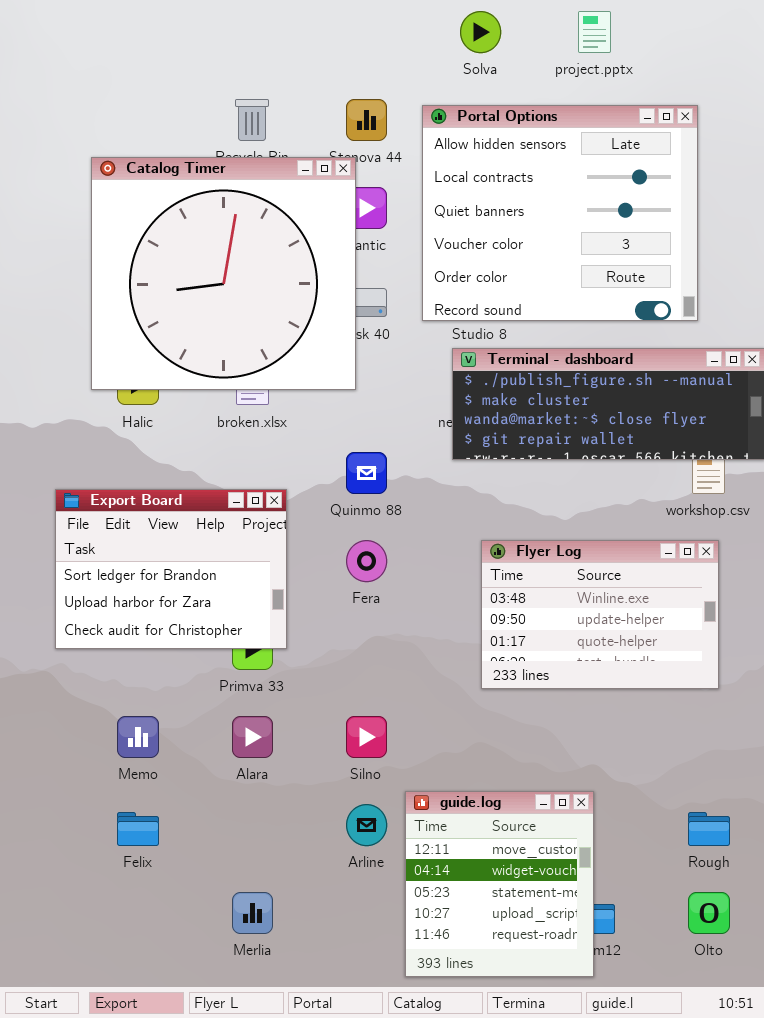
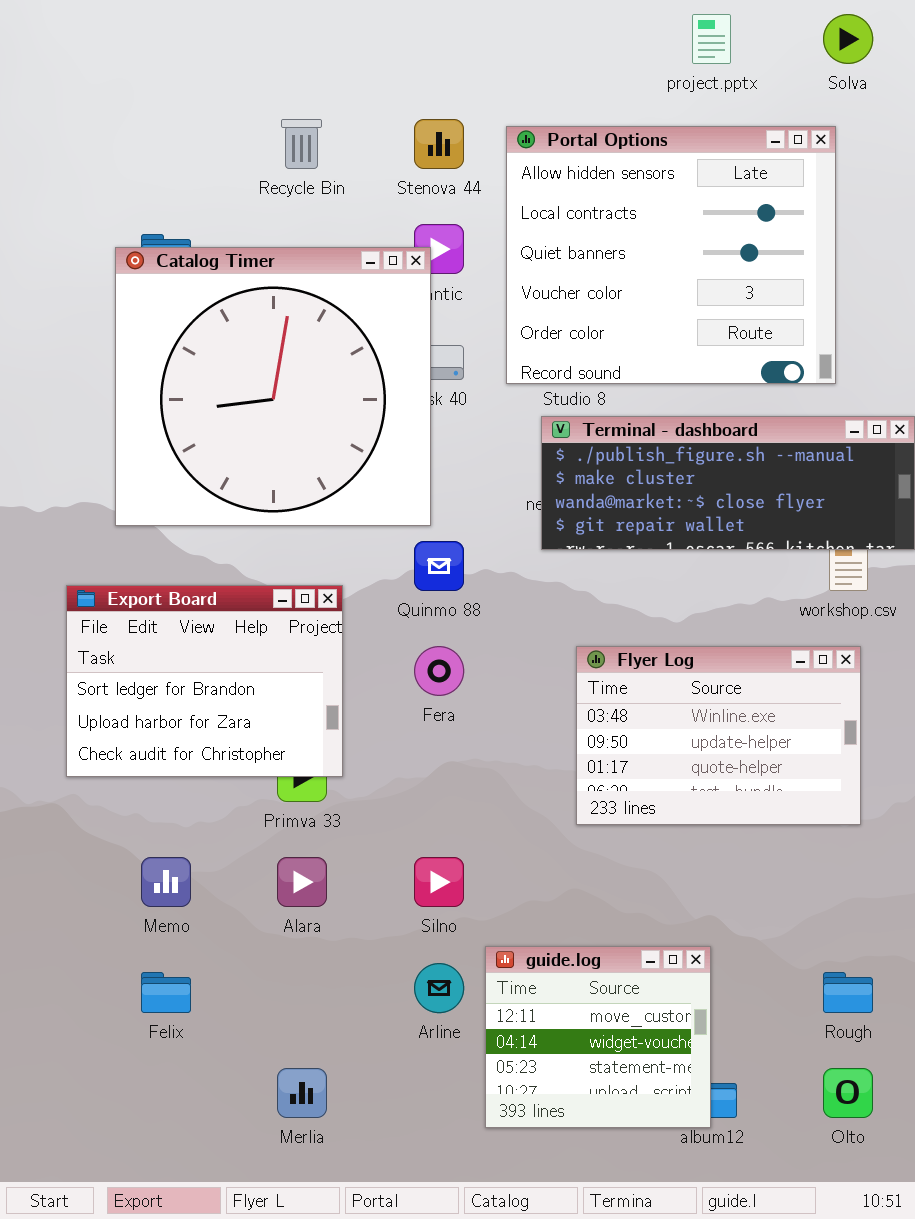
Solva: [460,11,501,53] -> [823,14,873,64], moved
Catalog Timer: [91,157,356,390] -> [115,247,431,526], moved
guide.log: [405,791,594,977] -> [485,946,711,1128], resized

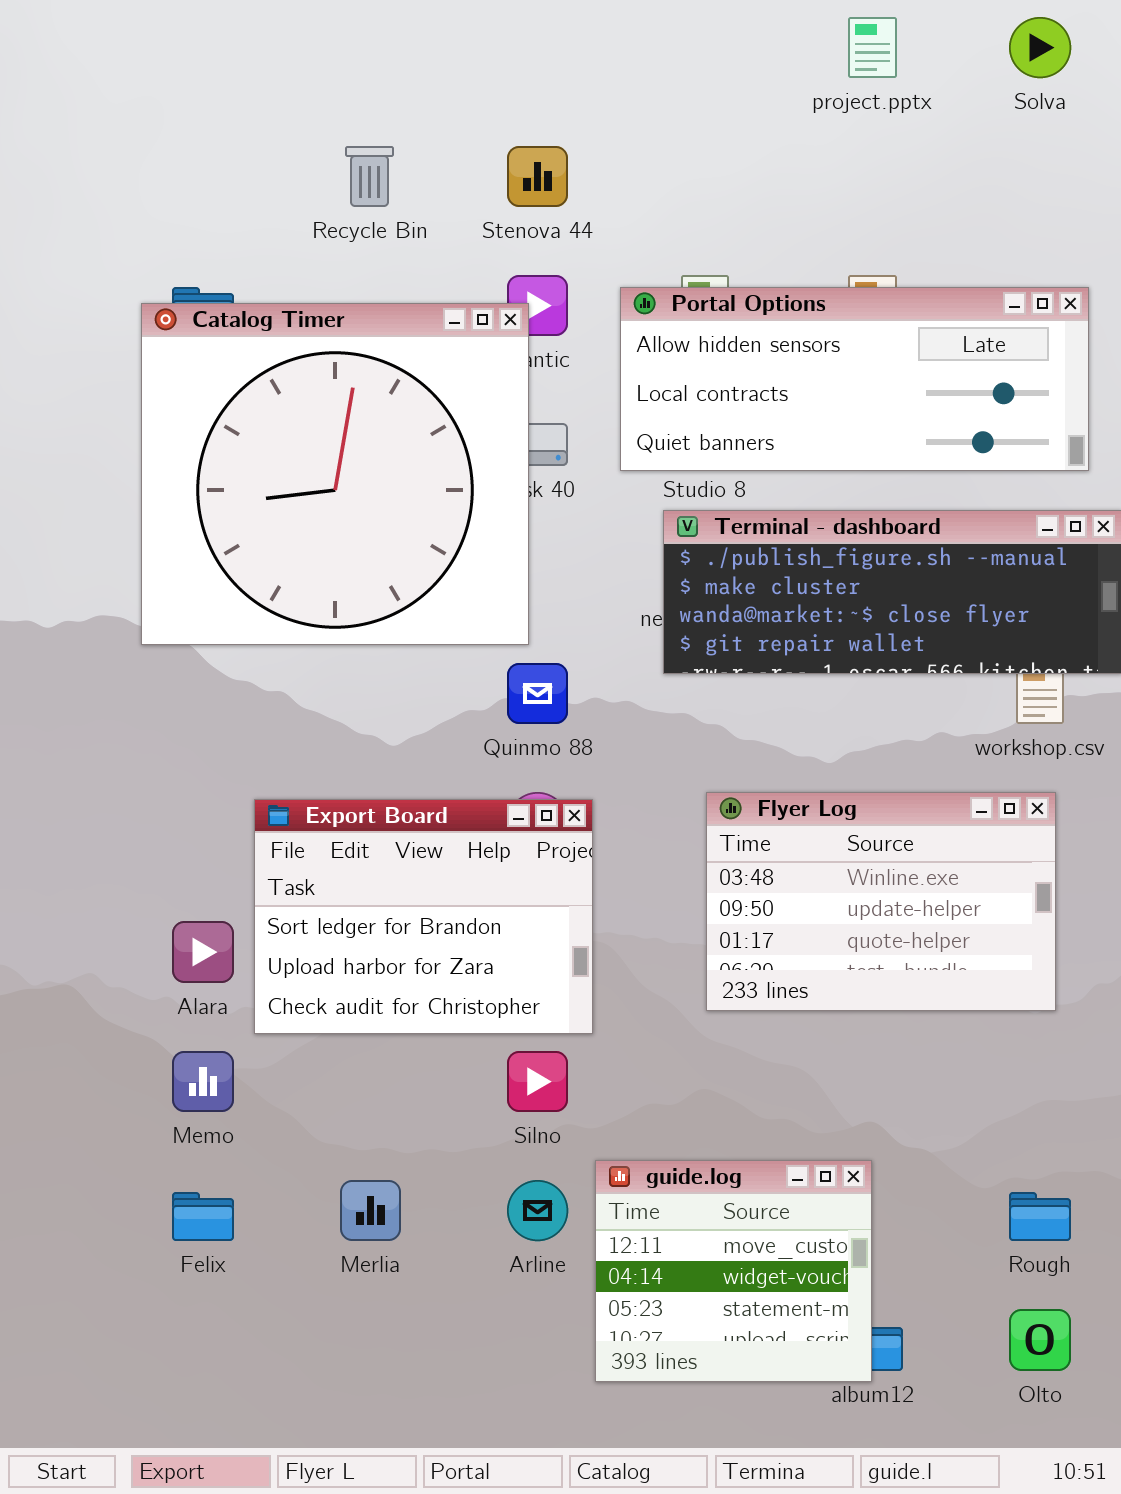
Portal Options: [506,126,836,384] -> [620,287,1089,471], resized
Export Board: [66,585,343,777] -> [254,799,593,1034], moved
Alara: [277,857,327,907] -> [172,921,234,983], moved
Merlia: [277,1068,327,1118] -> [340,1180,401,1241], moved

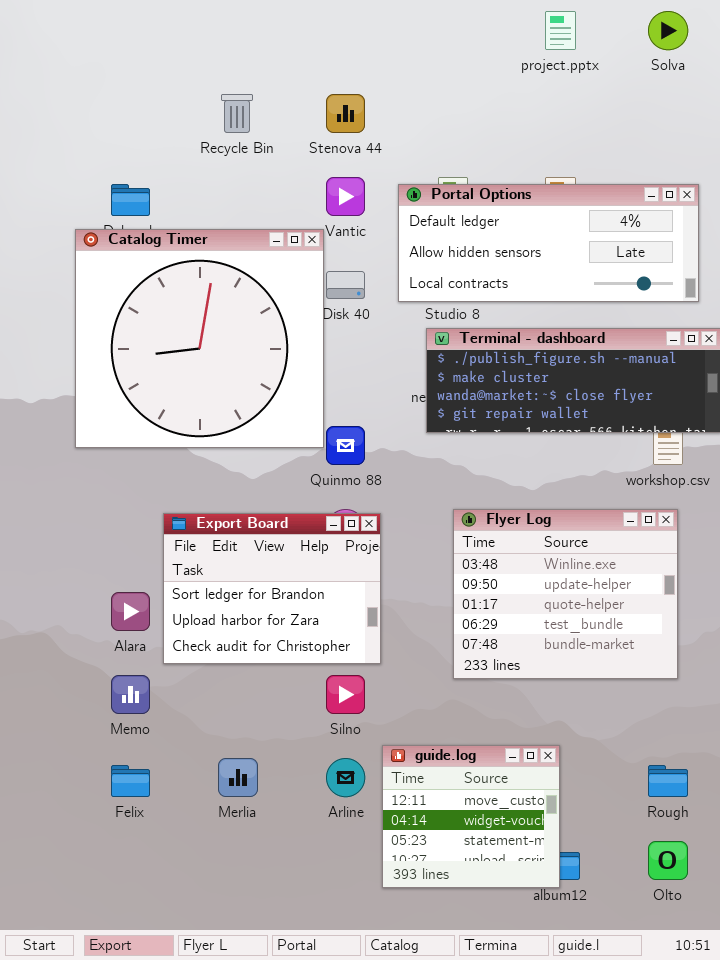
Portal Options: [620,287,1089,471] -> [398,184,699,302], scrolled up 1 row
Catalog Timer: [141,303,529,645] -> [75,229,324,448], moved
Flyer Log: [706,792,1056,1011] -> [453,509,678,679], resized

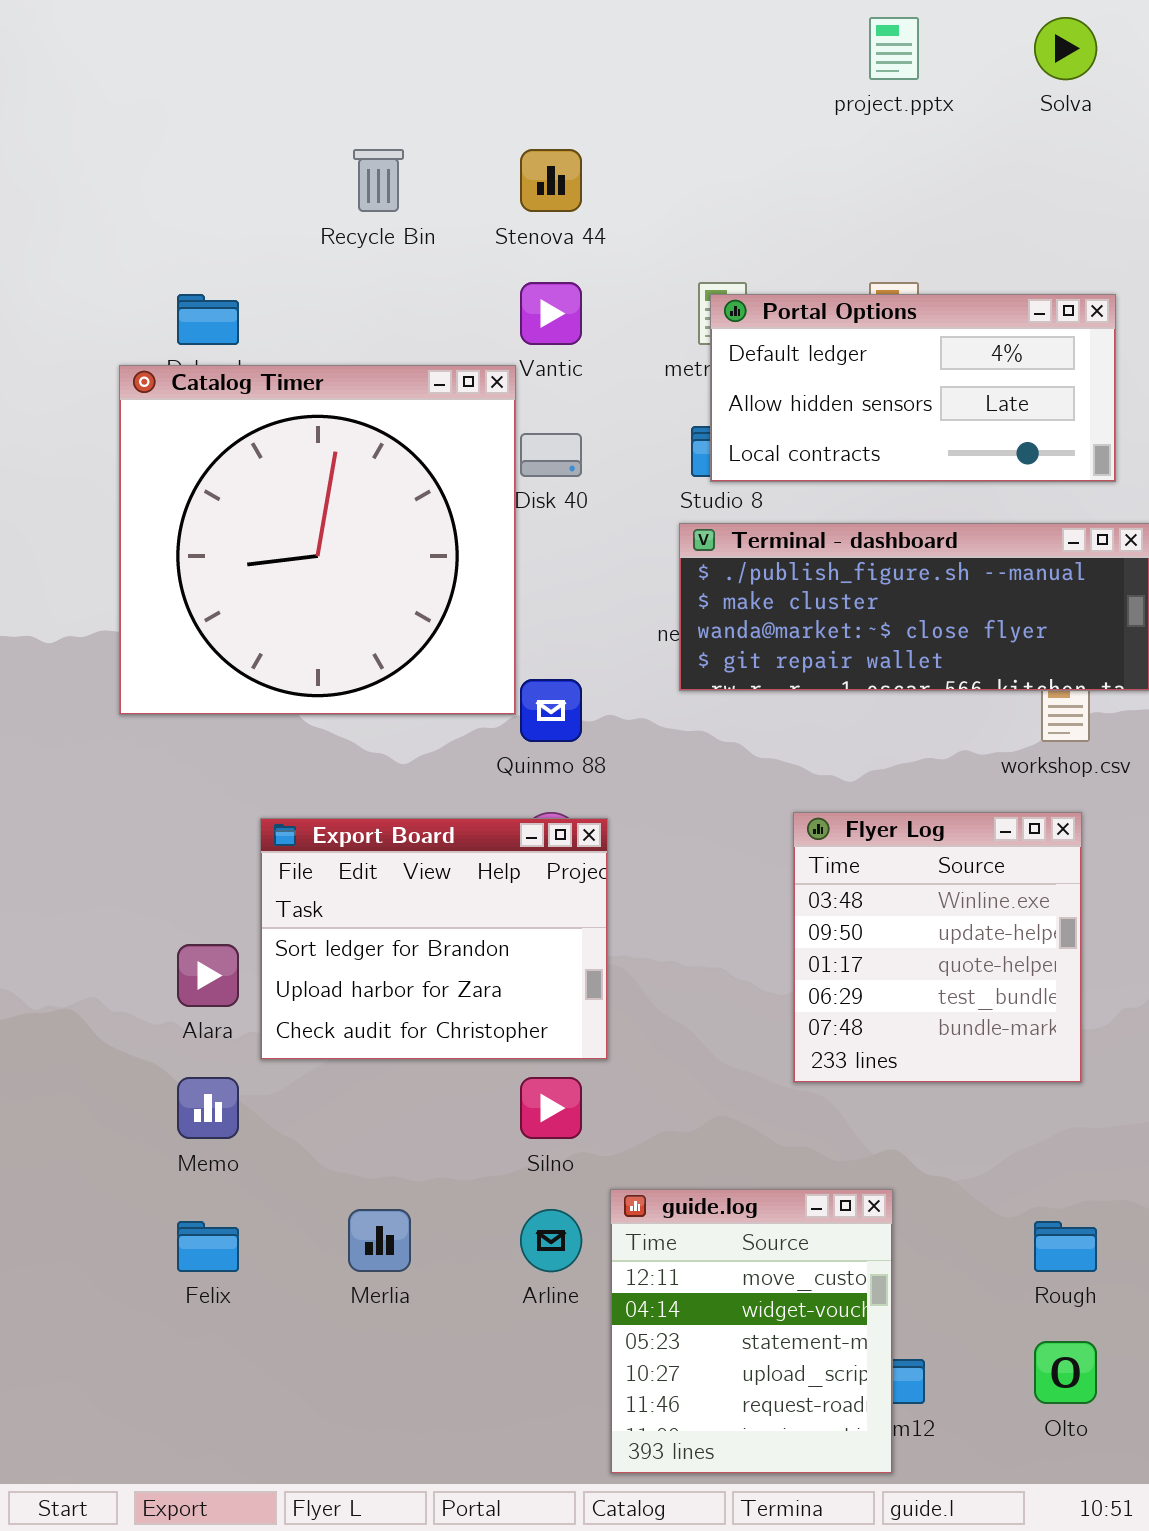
Portal Options: [398,184,699,302] -> [710,294,1116,482], resized
Flyer Log: [453,509,678,679] -> [793,812,1082,1083], resized
guide.log: [382,745,560,888] -> [610,1189,893,1474], resized

